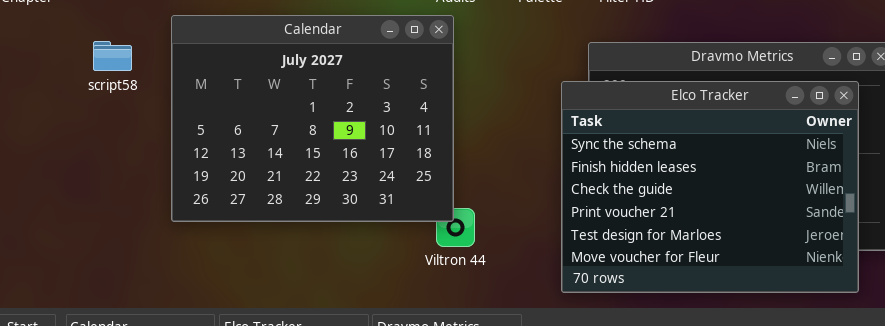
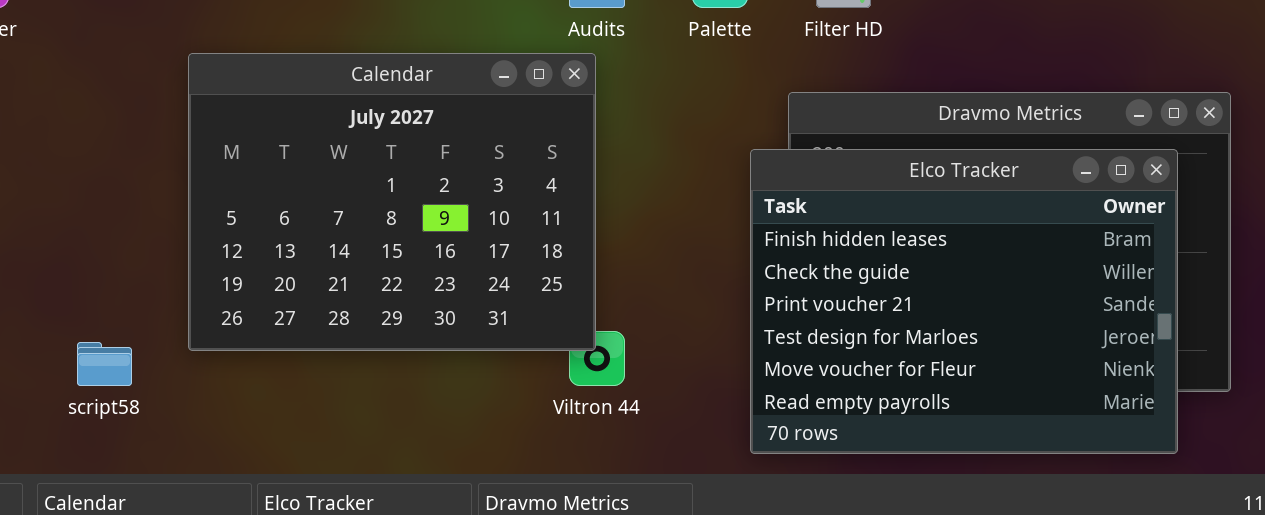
script58: [93,41,132,71] -> [77,342,132,386], moved
Elco Tracker: [561,81,859,293] -> [750,149,1178,454], scrolled down 1 row

